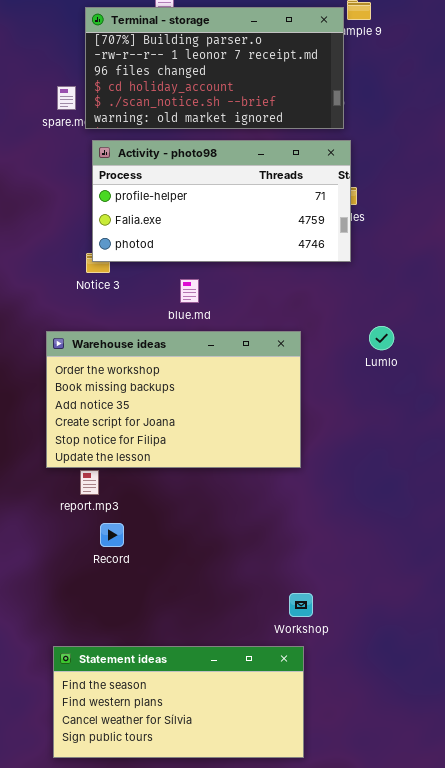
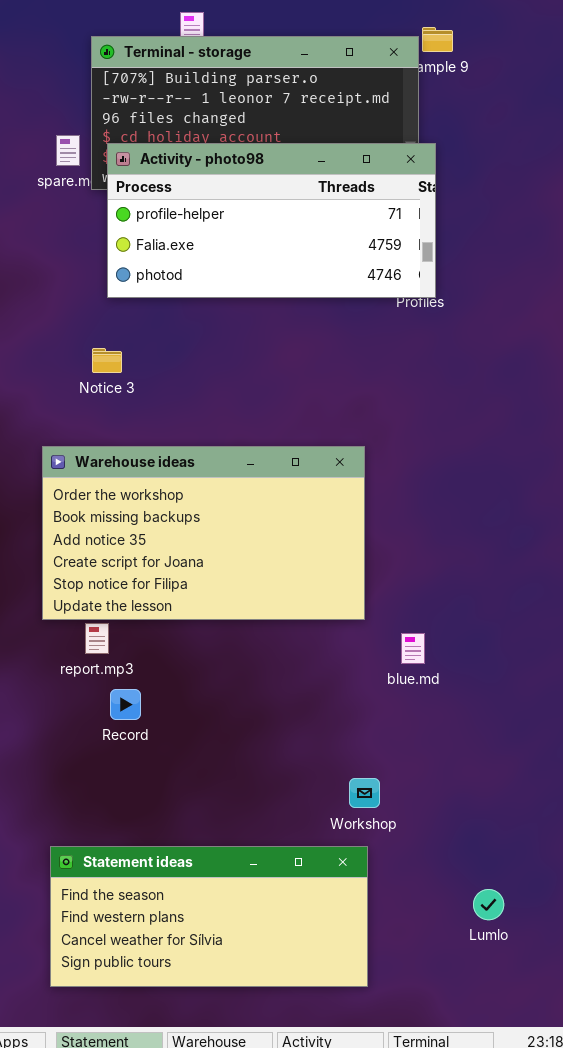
Activity - photo98: [92,140,351,262] -> [107,143,436,298], moved
blue.md: [180,279,199,303] -> [401,633,425,664], moved
Lumlo: [369,326,394,350] -> [473,889,504,920], moved

